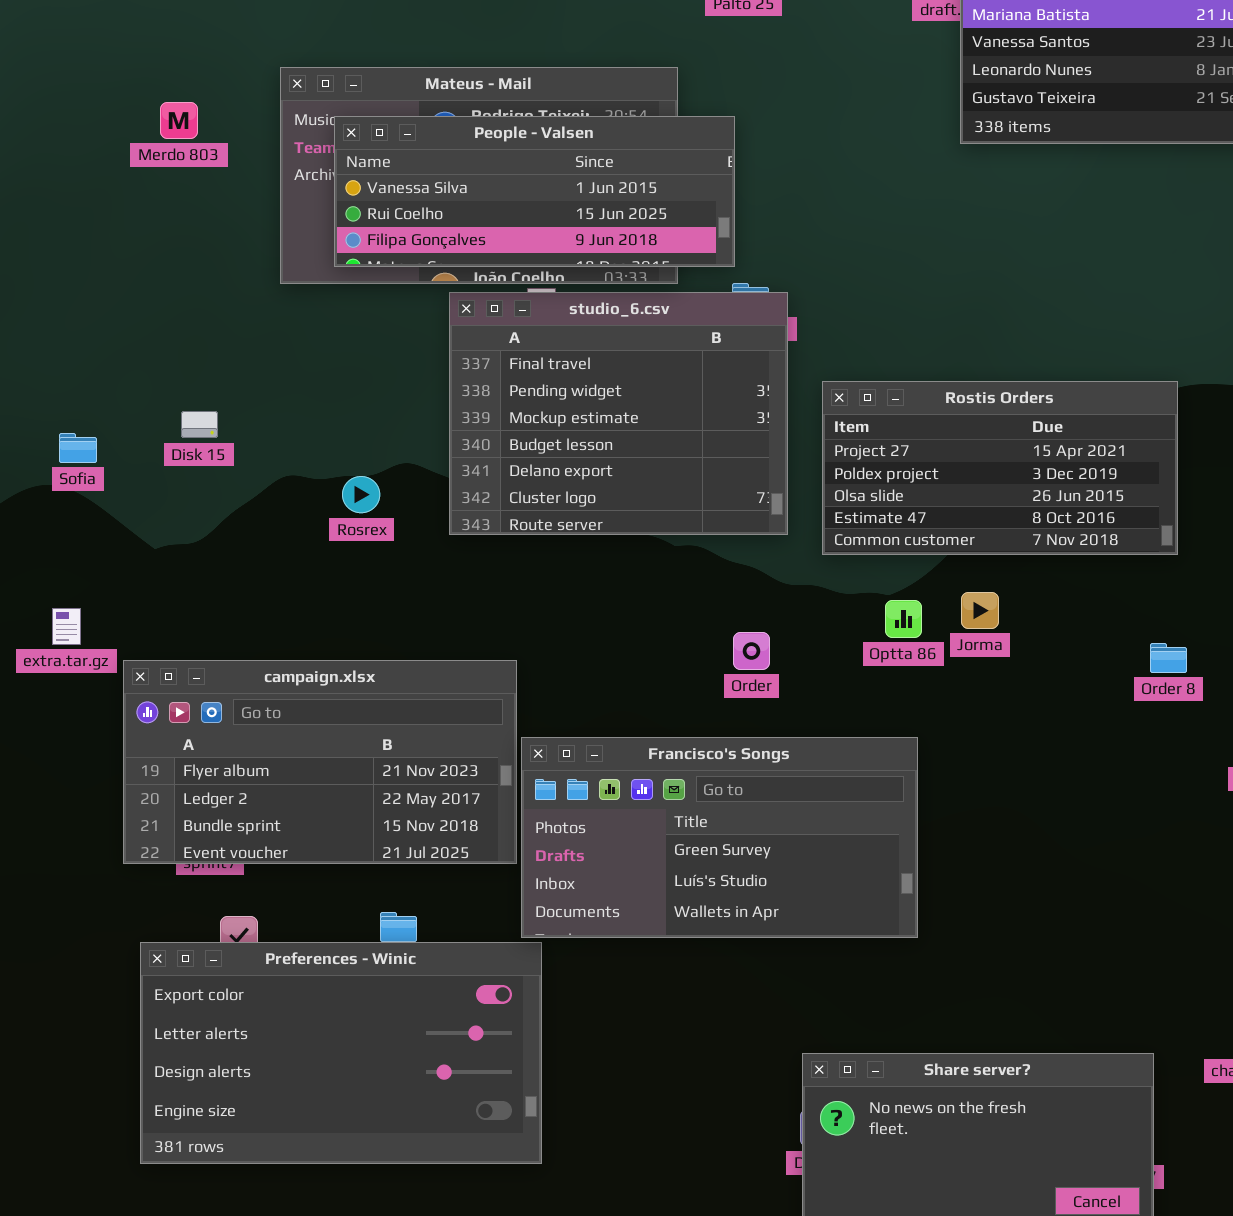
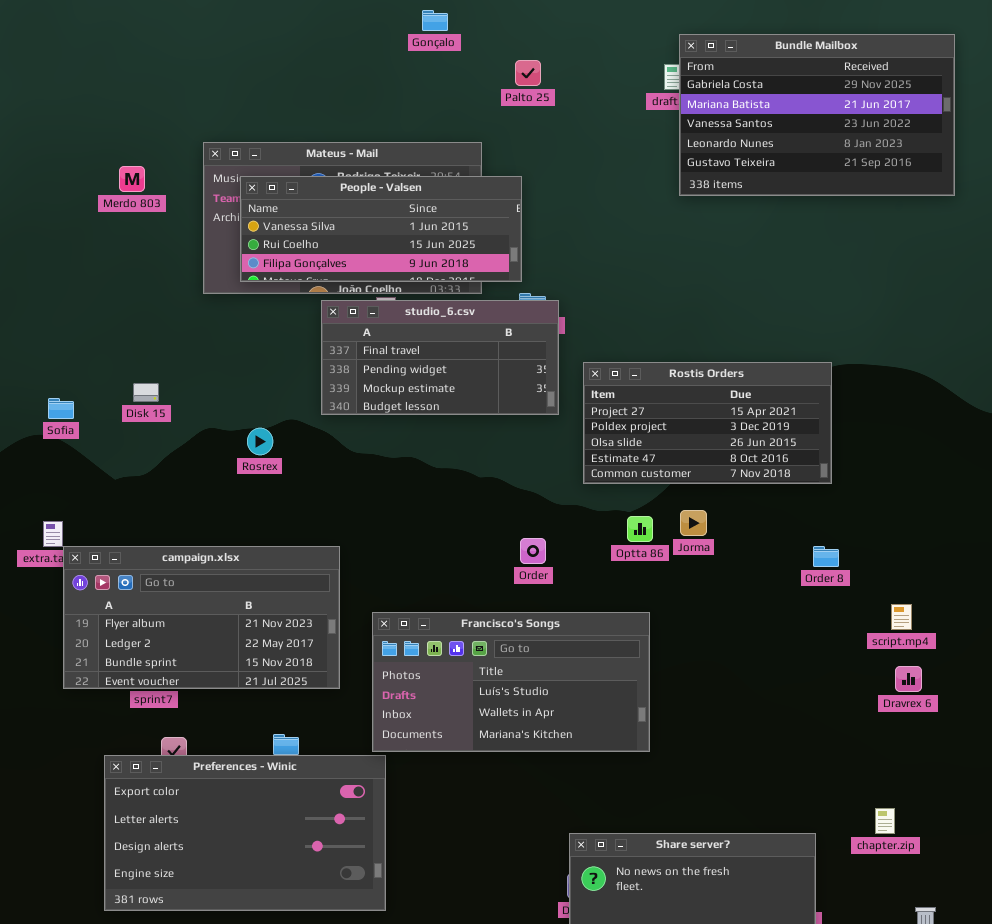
studio_6.csv: [449,292,788,535] -> [321,300,559,415], resized
campaign.xlsx: [123,660,517,864] -> [63,546,340,689], moved
Francisco's Songs: [521,737,918,938] -> [372,612,650,752], scrolled down 1 row

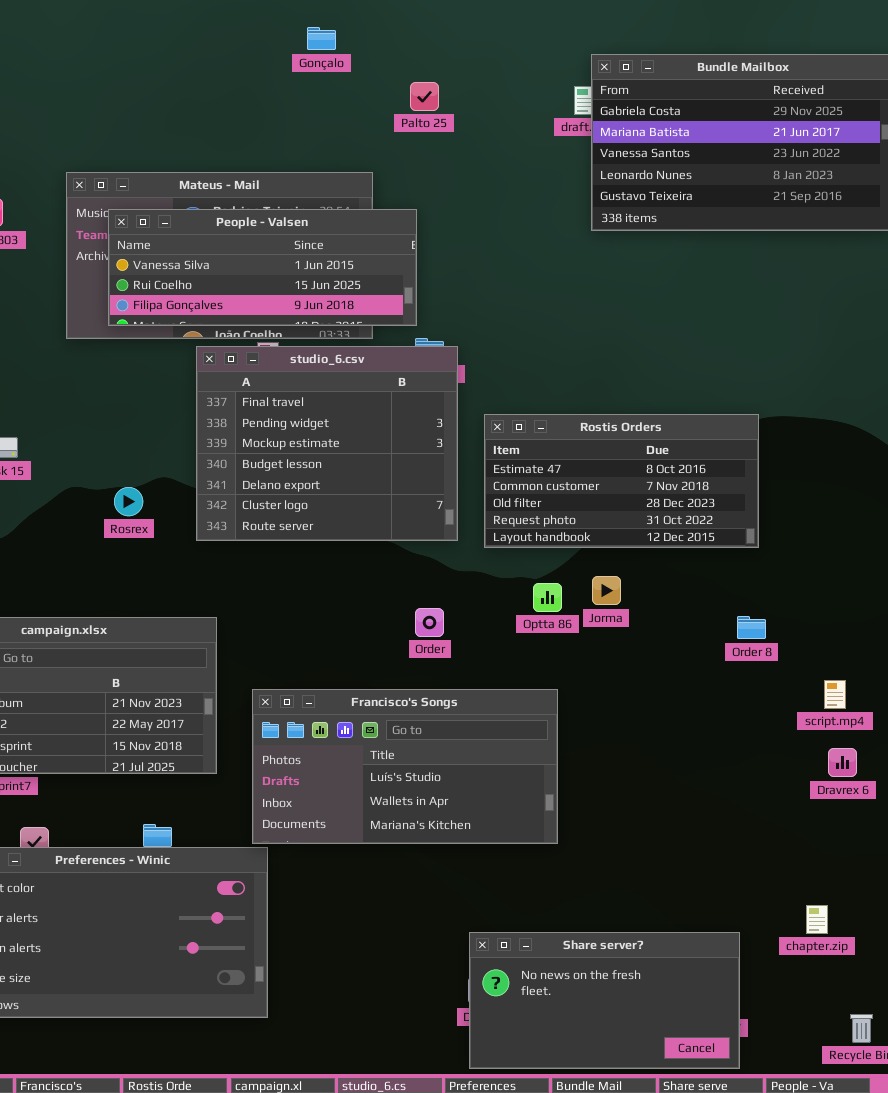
studio_6.csv: [321,300,559,415] -> [196,346,458,541], resized
Rostis Orders: [583,362,832,484] -> [484,414,759,548], scrolled down 3 rows

